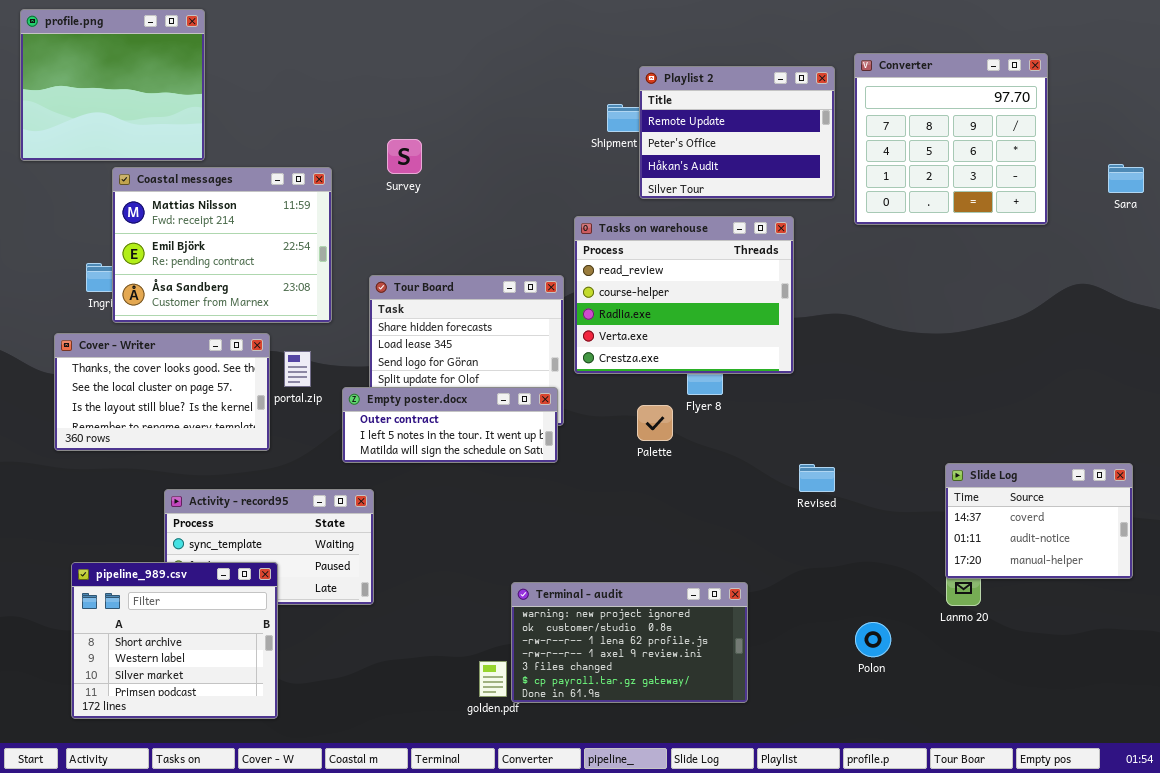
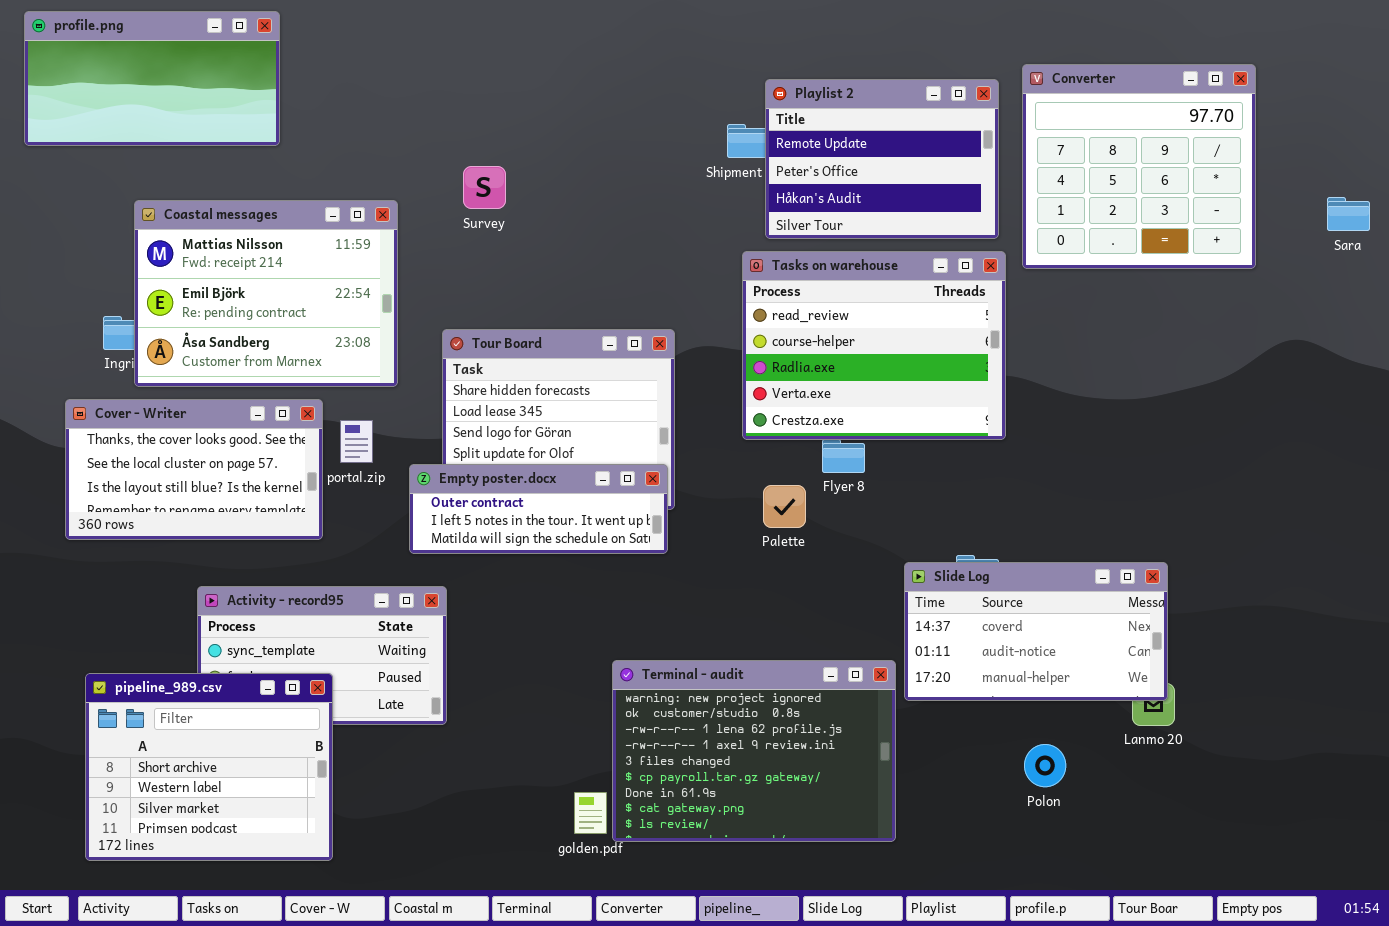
profile.png: [20,9,205,161] -> [24,11,280,146], resized
Tasks on warehouse: [574,216,794,374] -> [742,251,1006,440], moved
Slide Log: [945,463,1133,579] -> [904,562,1168,701], moved, resized
Terminal - audit: [511,582,748,703] -> [612,660,896,842], resized

